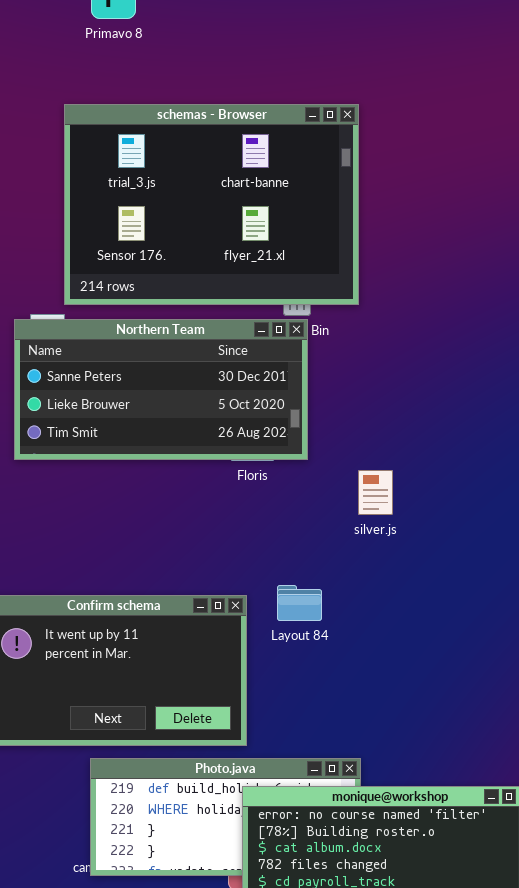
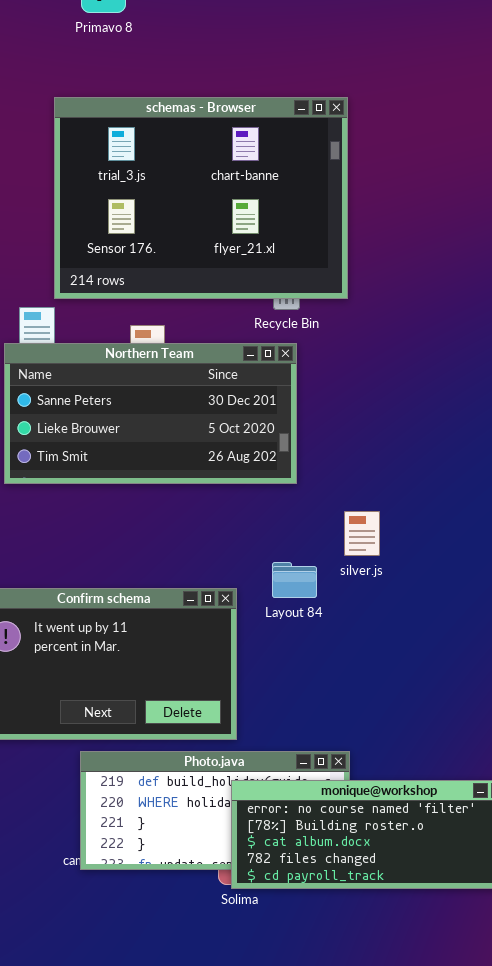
Northern Team: [14,319,308,460] -> [4,343,297,484], moved
silver.js: [358,470,393,515] -> [344,511,380,556], moved
Layout 84: [277,585,322,621] -> [272,562,317,598], moved

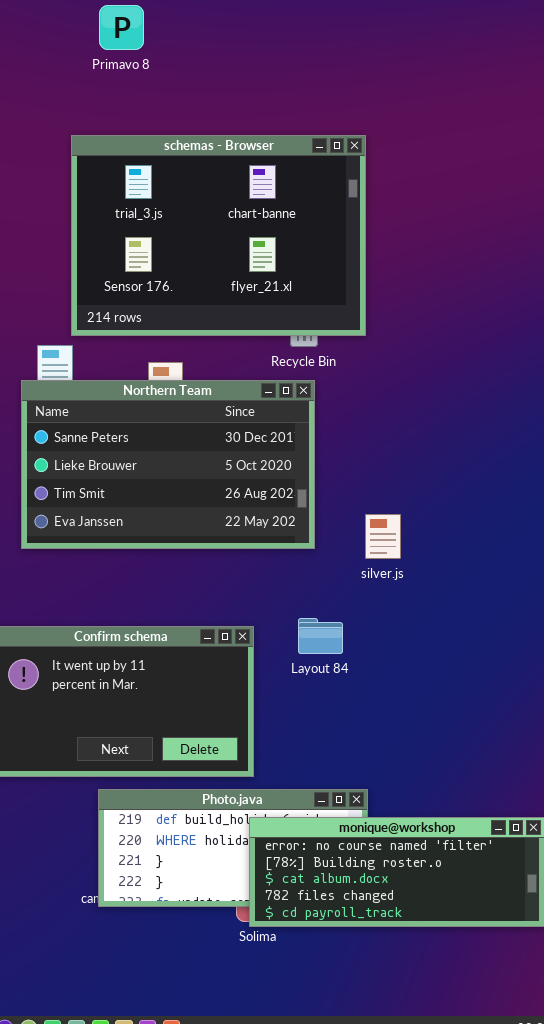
Northern Team: [4,343,297,484] -> [21,380,315,549], resized
silver.js: [344,511,380,556] -> [365,514,401,559], moved
Layout 84: [272,562,317,598] -> [298,618,343,654], moved

